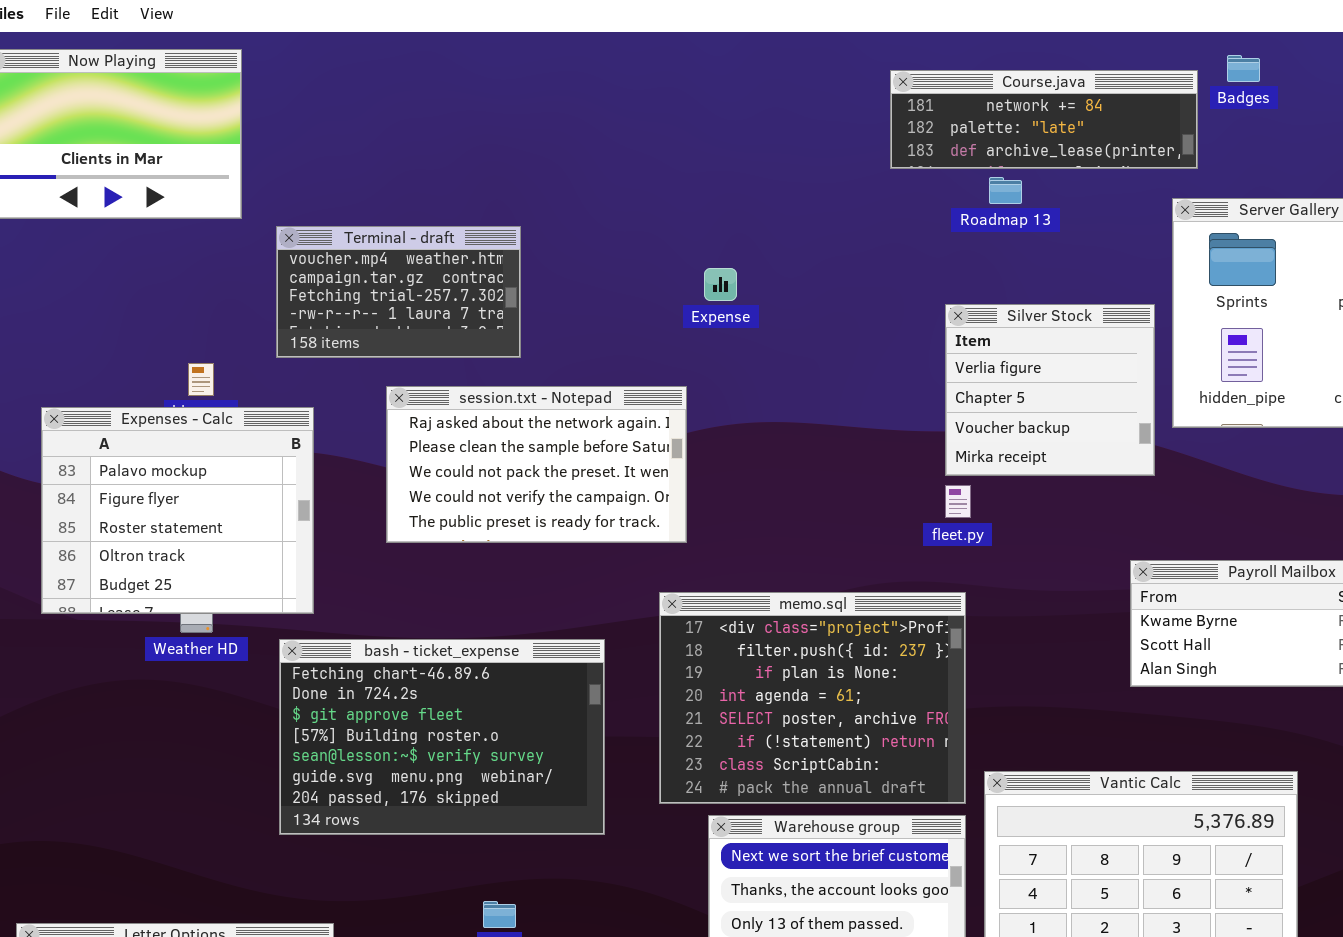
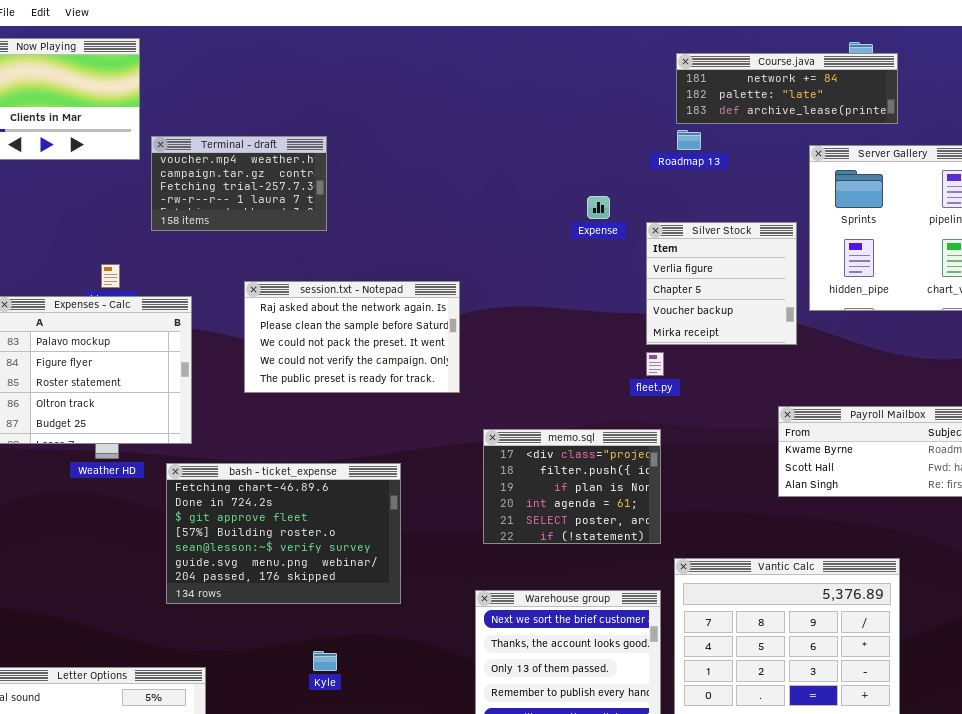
Course.java: [890,70,1198,169] -> [676,53,898,124], moved
Terminal - draft: [276,226,521,358] -> [151,136,327,231], moved
Expense: [704,268,737,301] -> [587,196,610,219], moved
memo.sql: [659,592,966,804] -> [483,429,661,544], resized

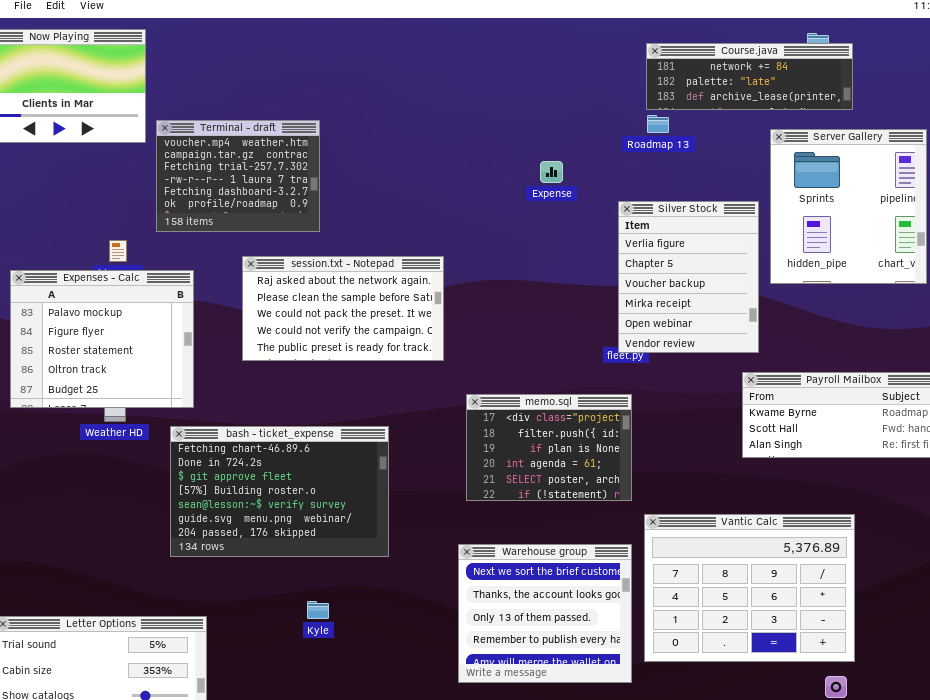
Terminal - draft: [151,136,327,231] -> [156,120,320,232], resized
Expense: [587,196,610,219] -> [540,161,563,183], moved
Silver Stock: [646,222,797,345] -> [618,201,759,353], resized

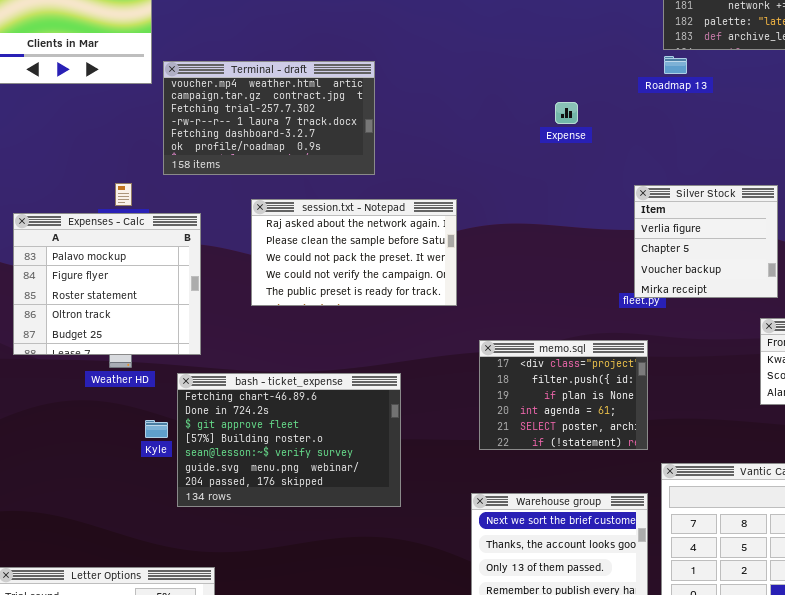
Terminal - draft: [156,120,320,232] -> [163,61,375,175], resized
Silver Stock: [618,201,759,353] -> [634,185,778,298], resized
Kyle: [307,601,329,619] -> [145,420,168,438], moved

